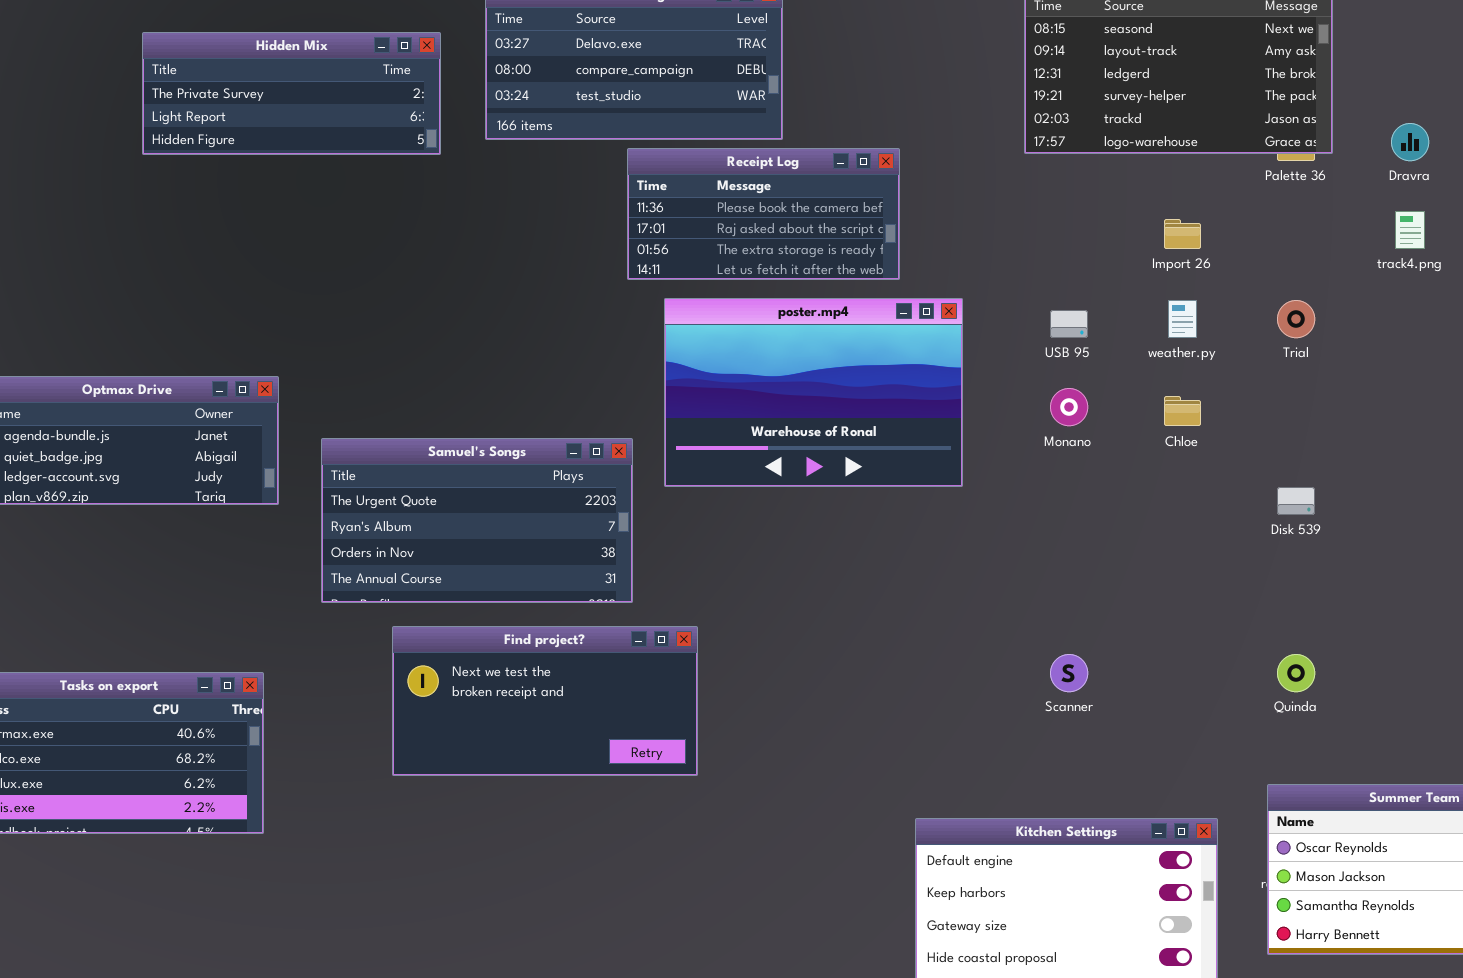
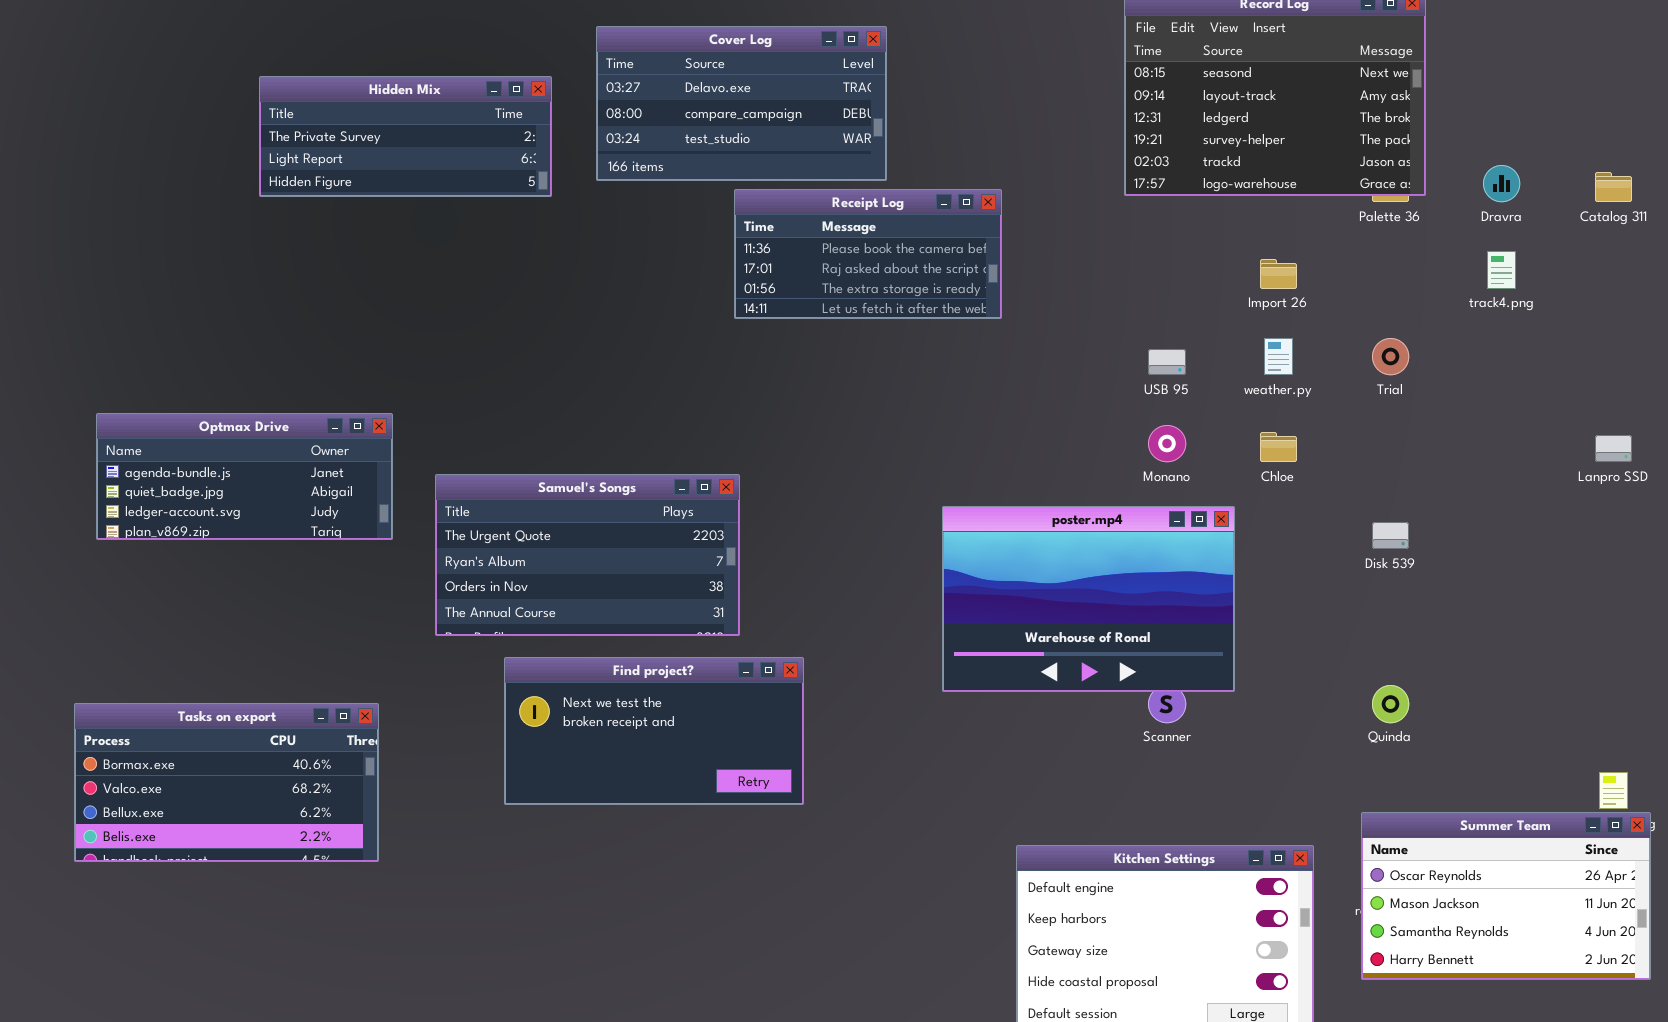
poster.mp4: [664,298,963,487] -> [942,506,1235,692], moved

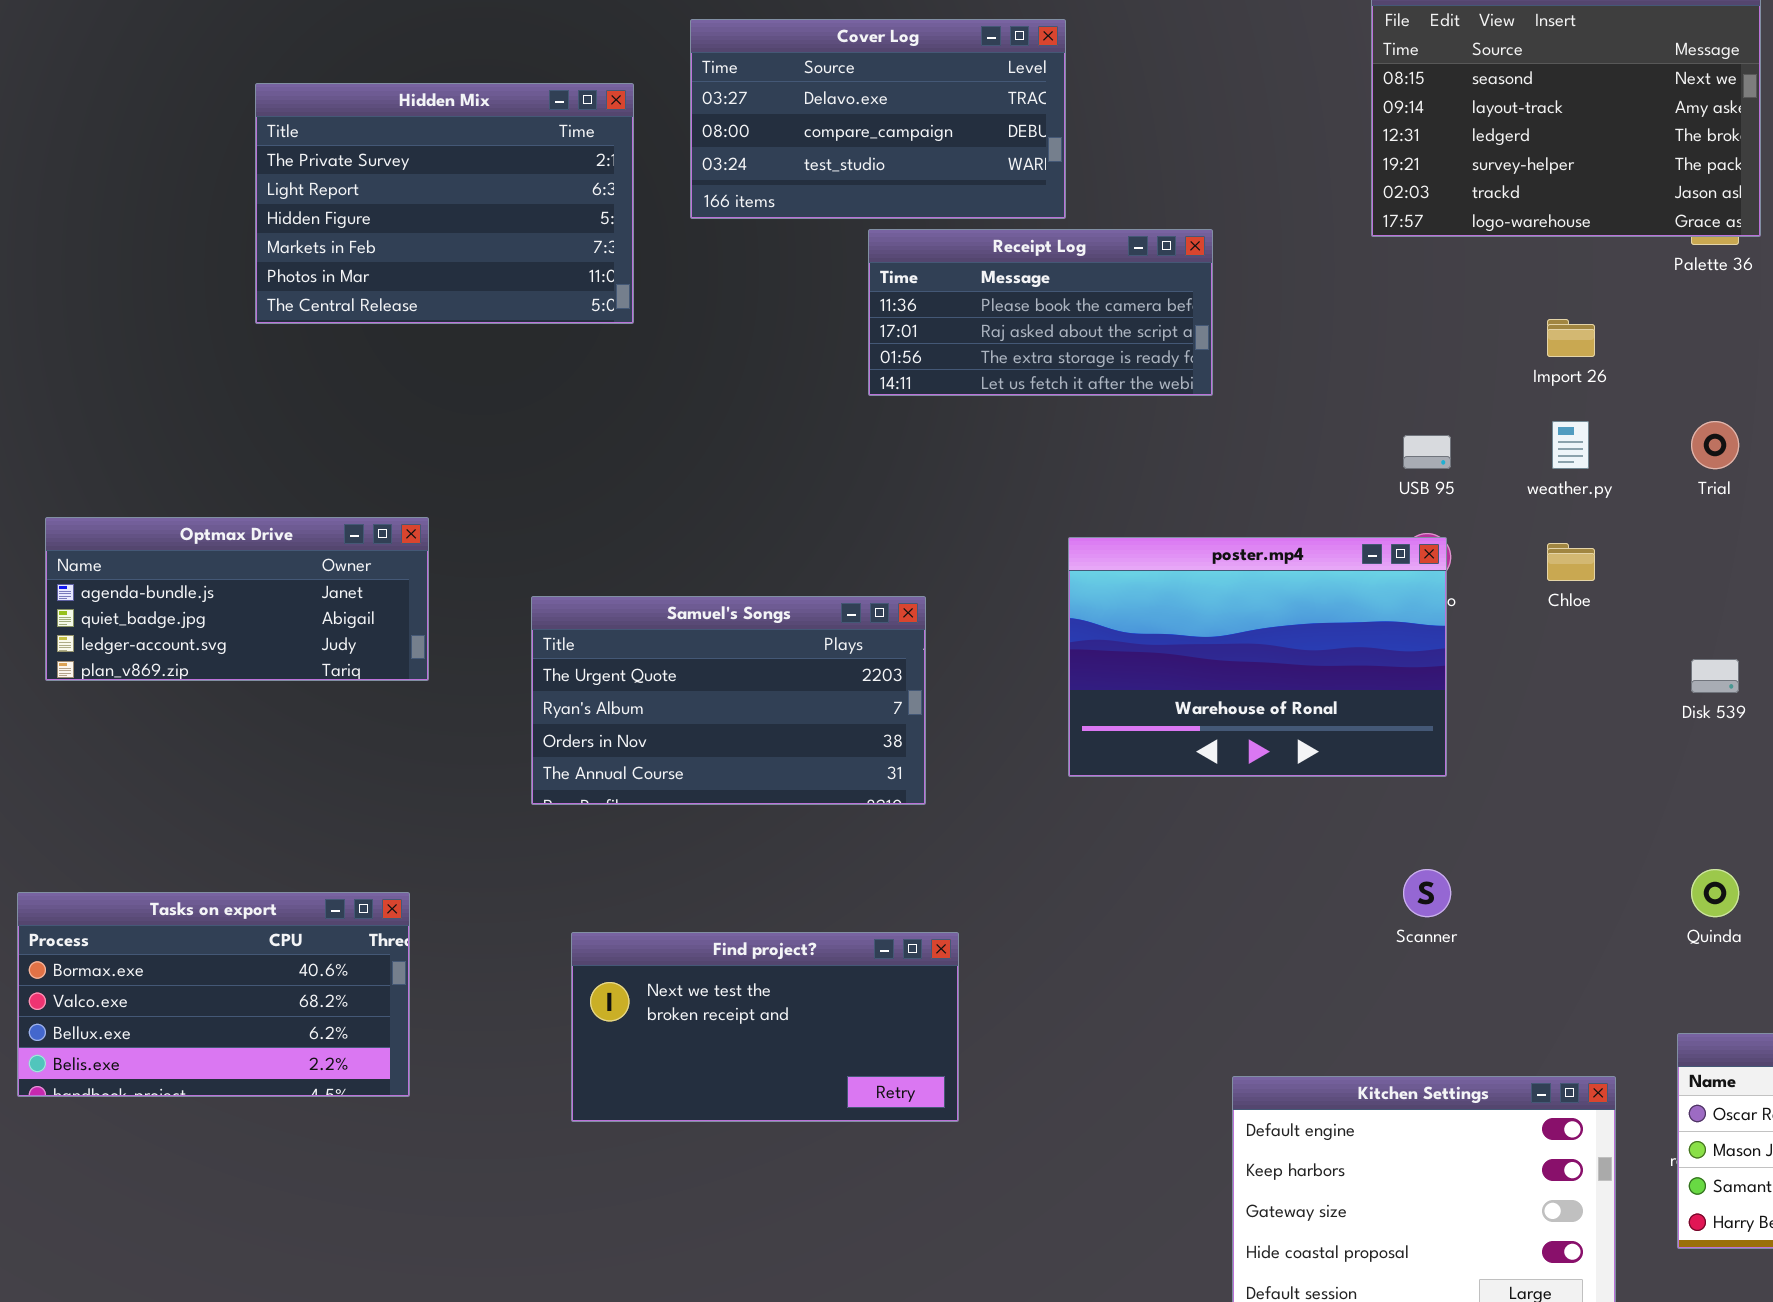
Hidden Mix: [259,76,552,197] -> [255,83,634,324], resized
Samuel's Songs: [435,474,740,636] -> [531,596,926,805], moved
poster.mp4: [942,506,1235,692] -> [1068,537,1447,777], moved
Find project?: [504,657,804,805] -> [571,932,959,1122], moved

